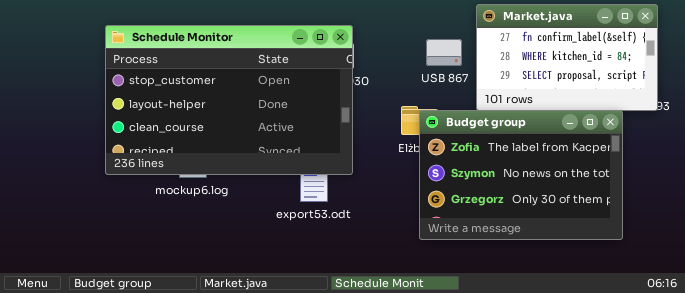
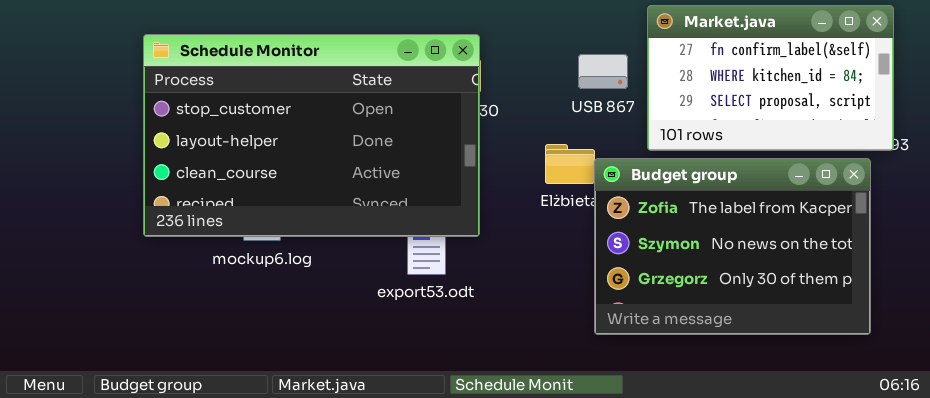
Budget group: [419,110,623,240] -> [594,158,871,335], moved

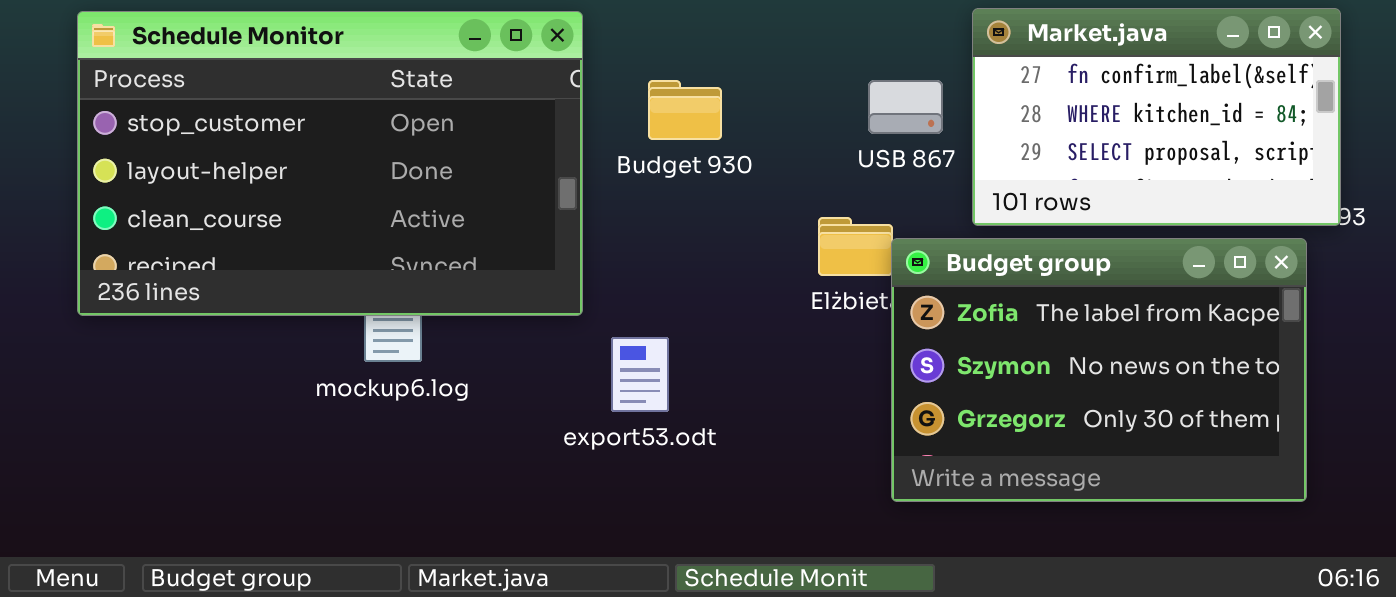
Schedule Monitor: [143,34,480,237] -> [77,11,583,316], moved

